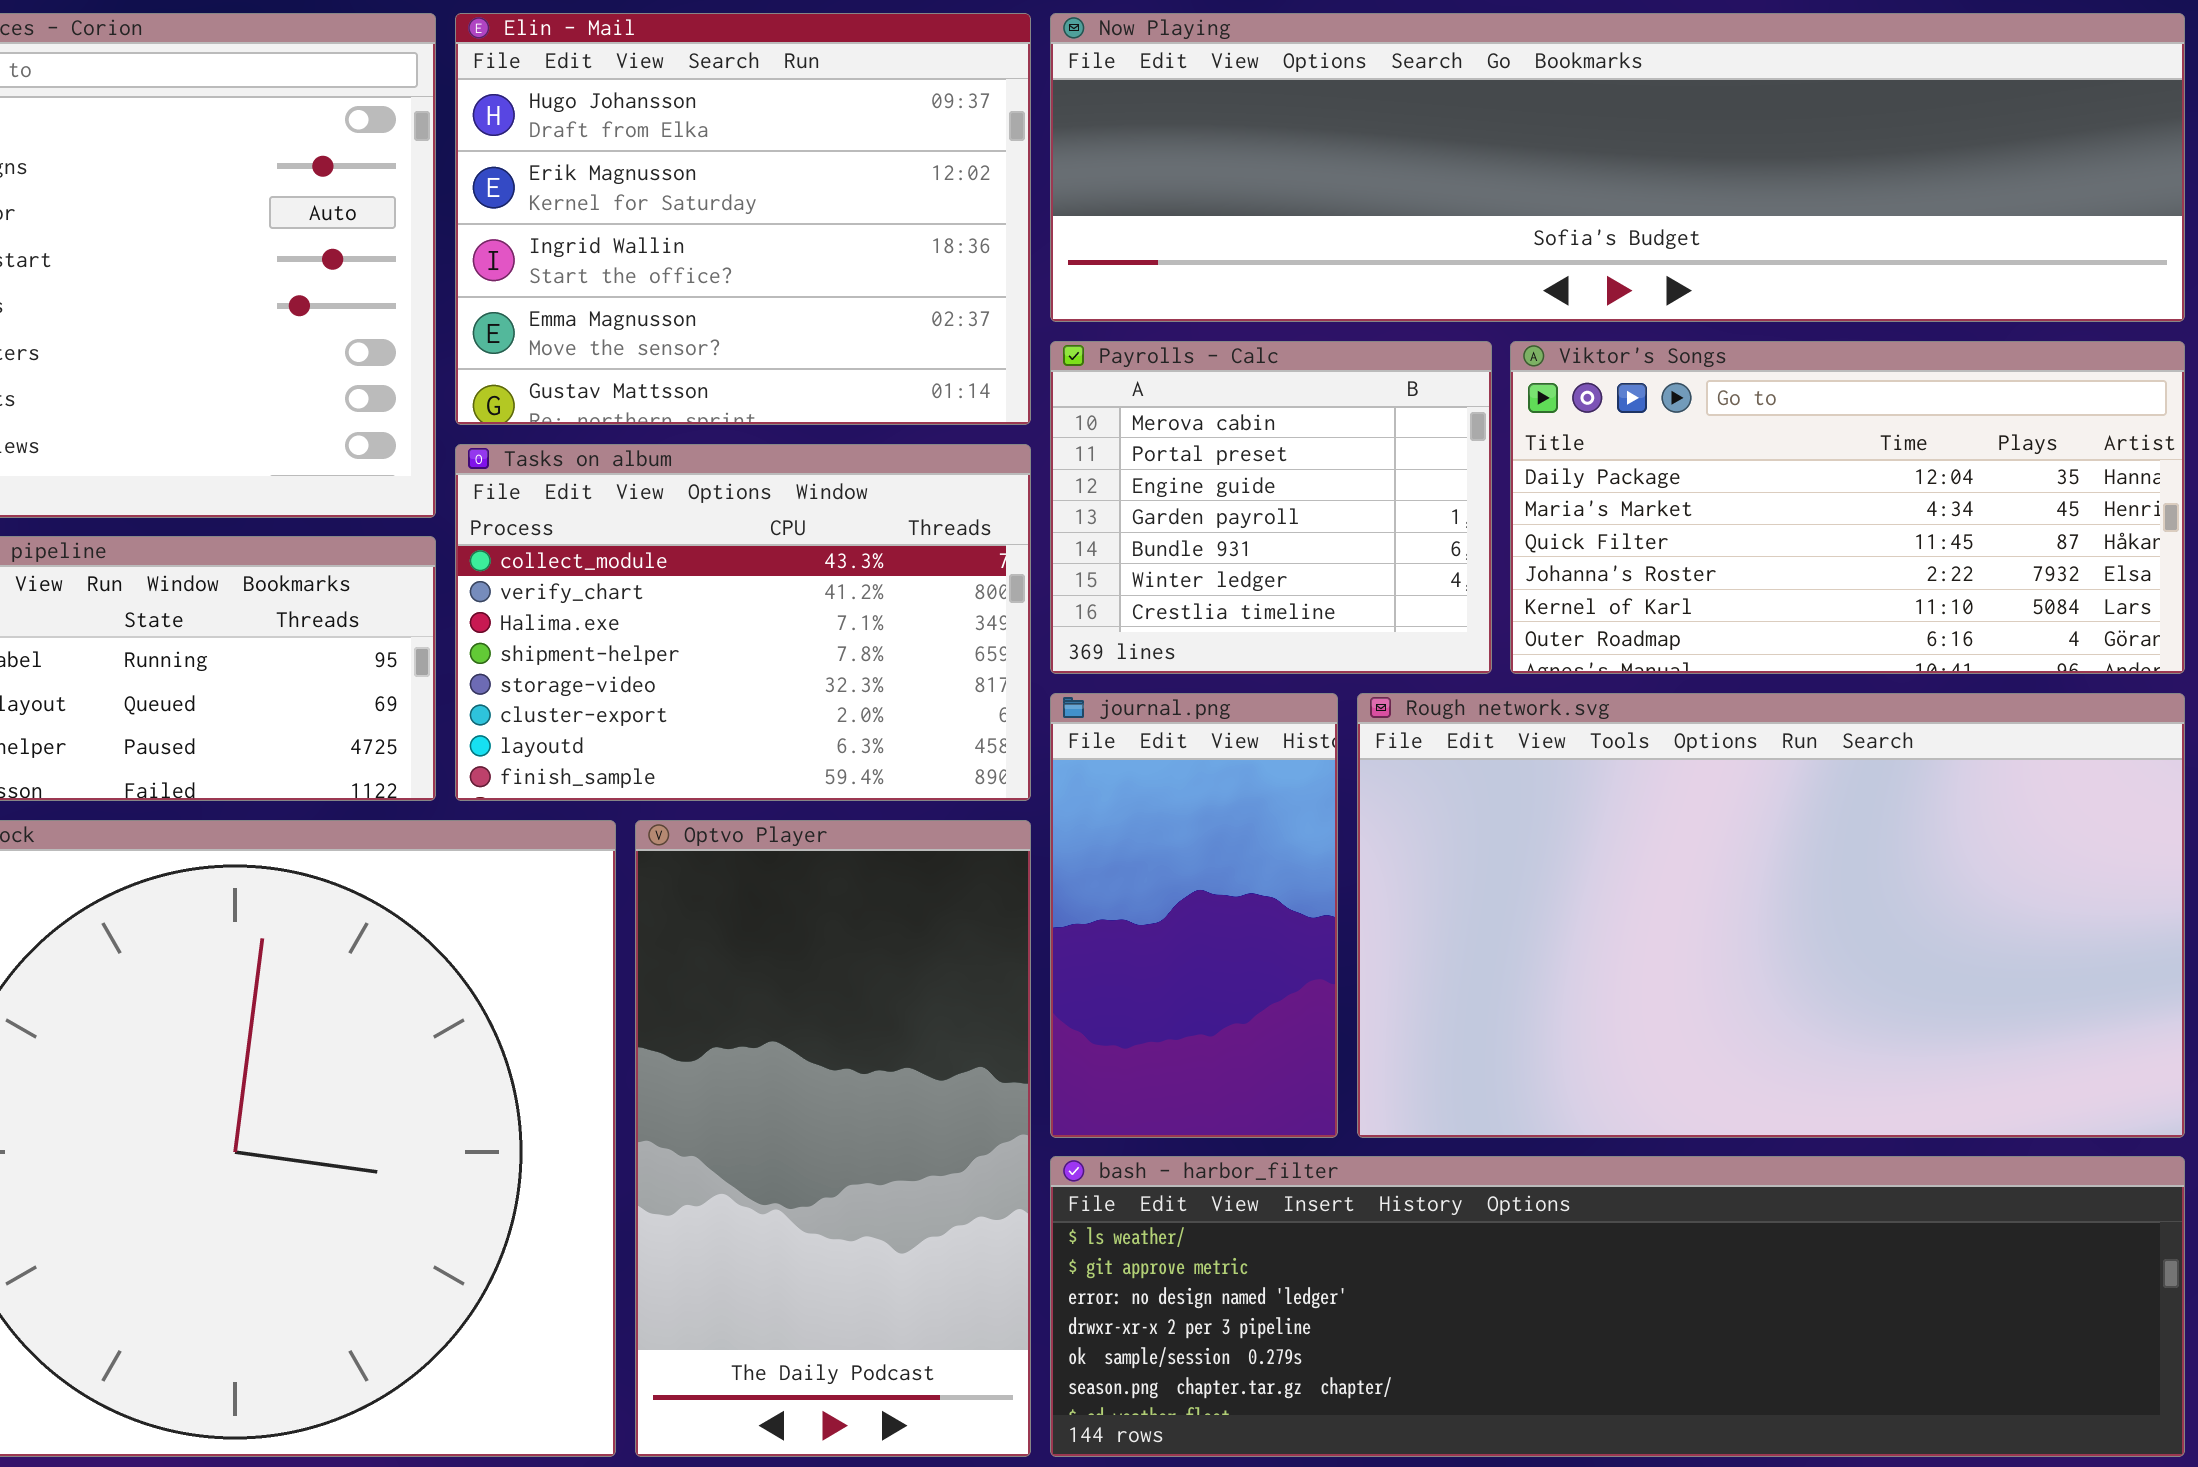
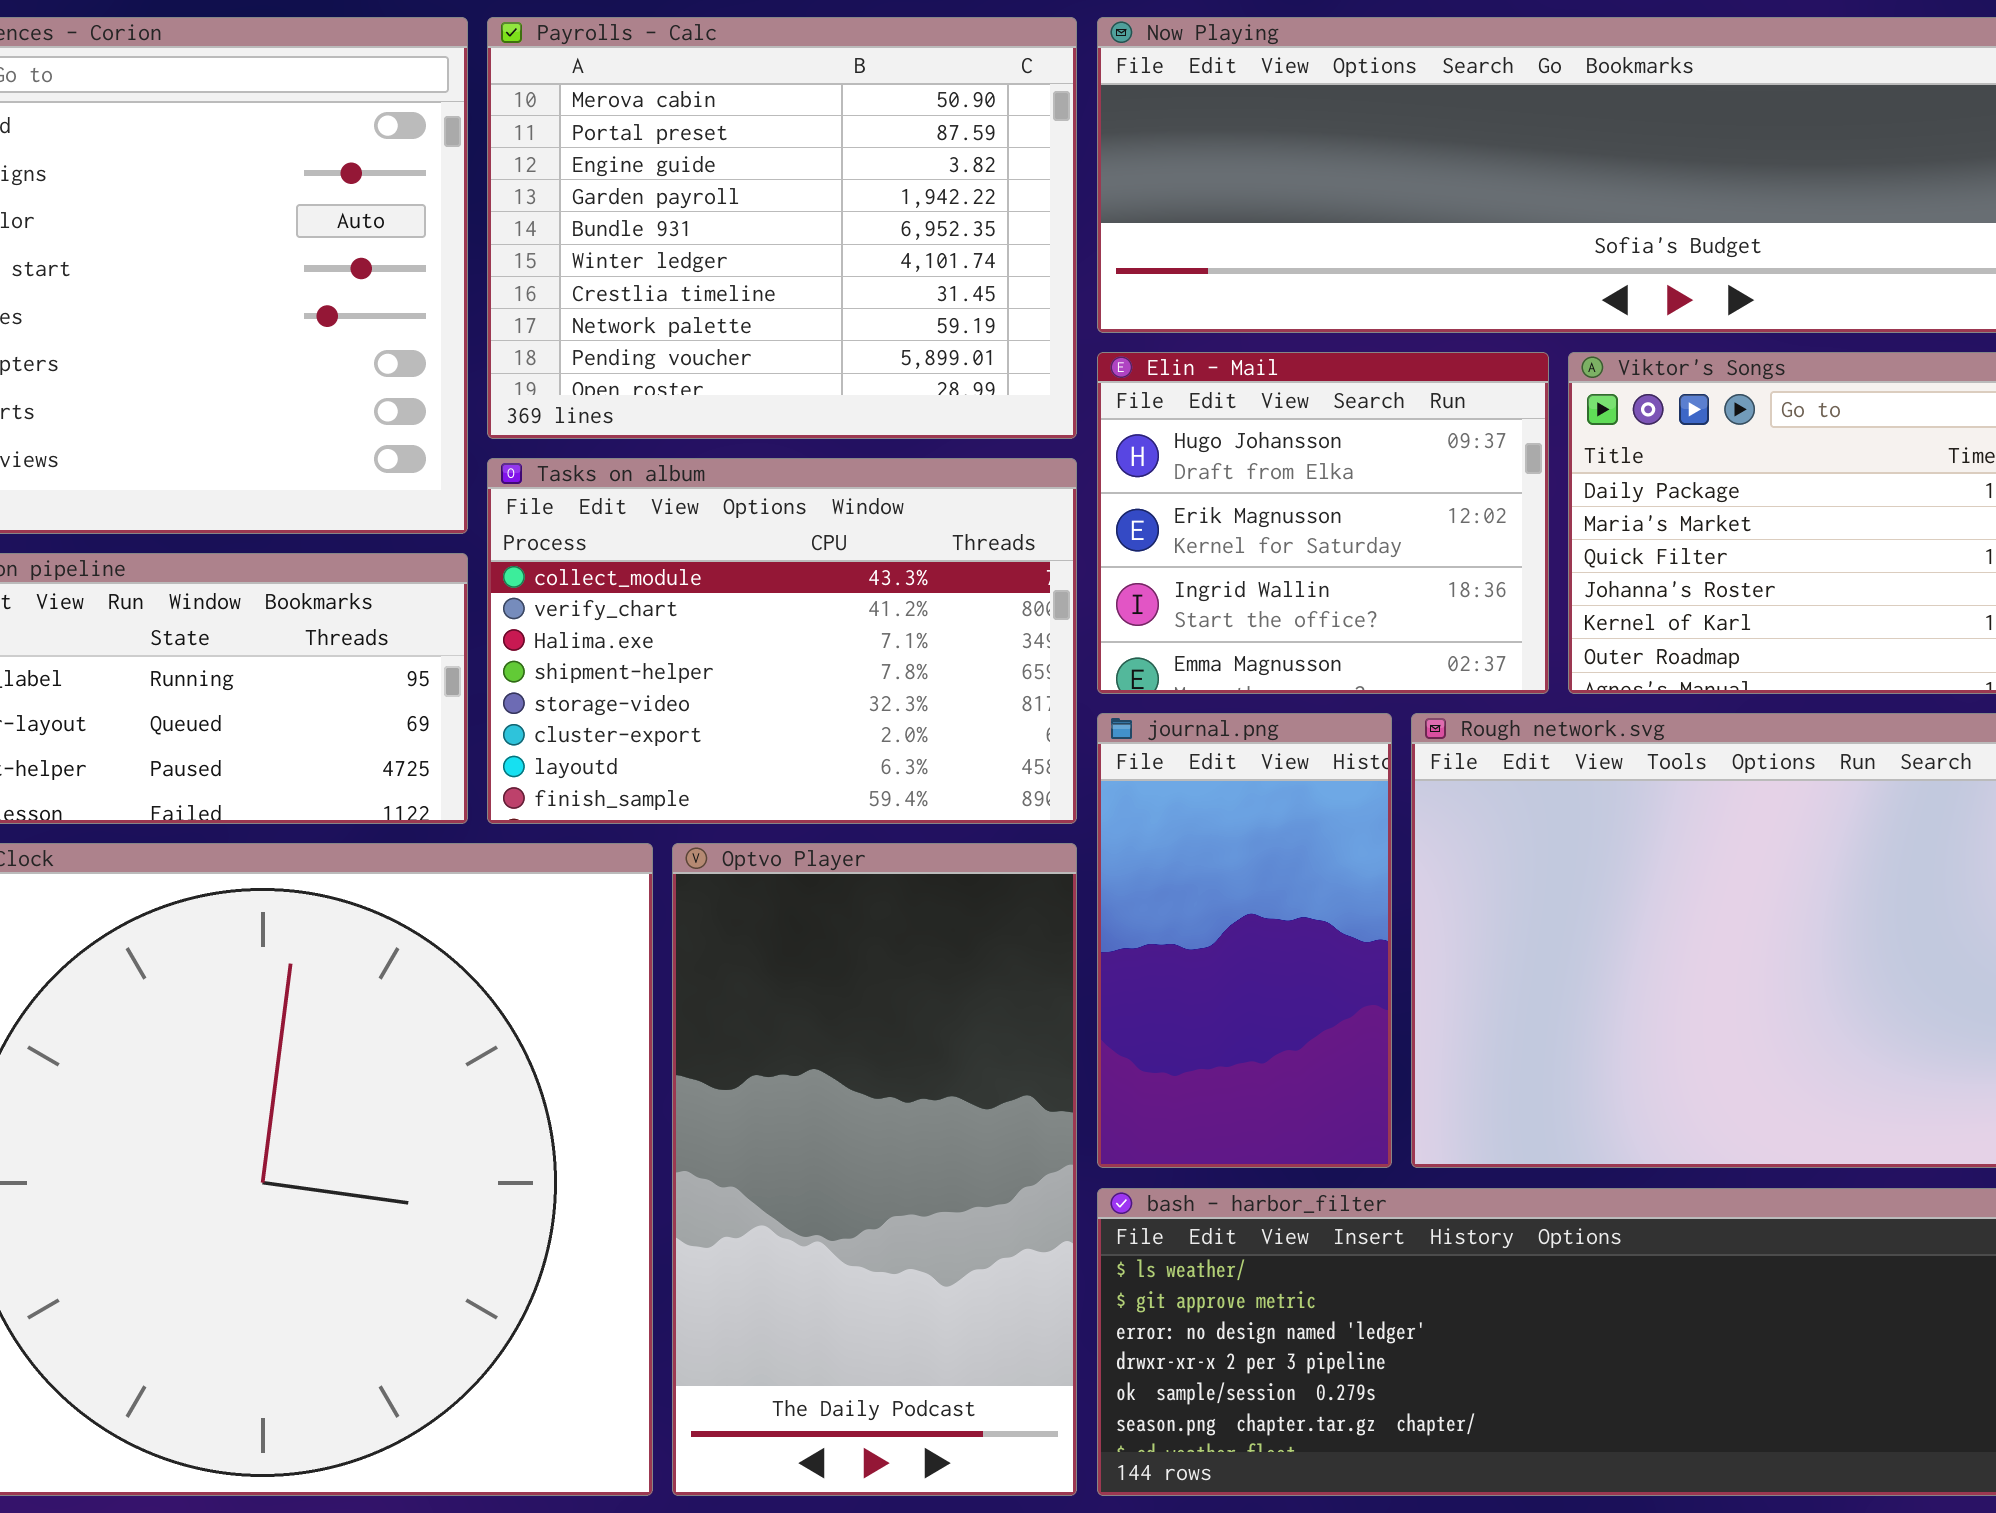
Elin - Mail: [455,13,1031,425] -> [1097,352,1549,694], moved, resized
Payrolls - Calc: [1050,341,1492,674] -> [487,17,1077,439], moved, resized

